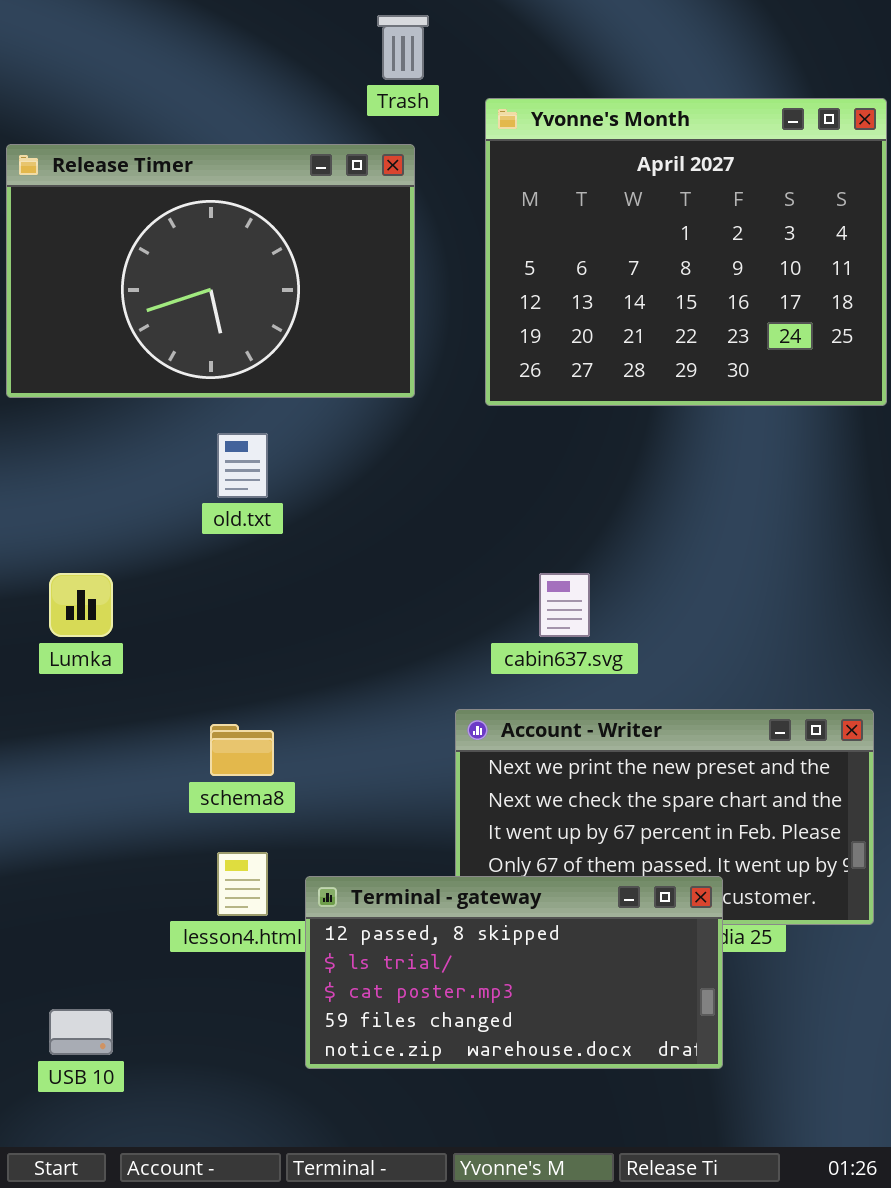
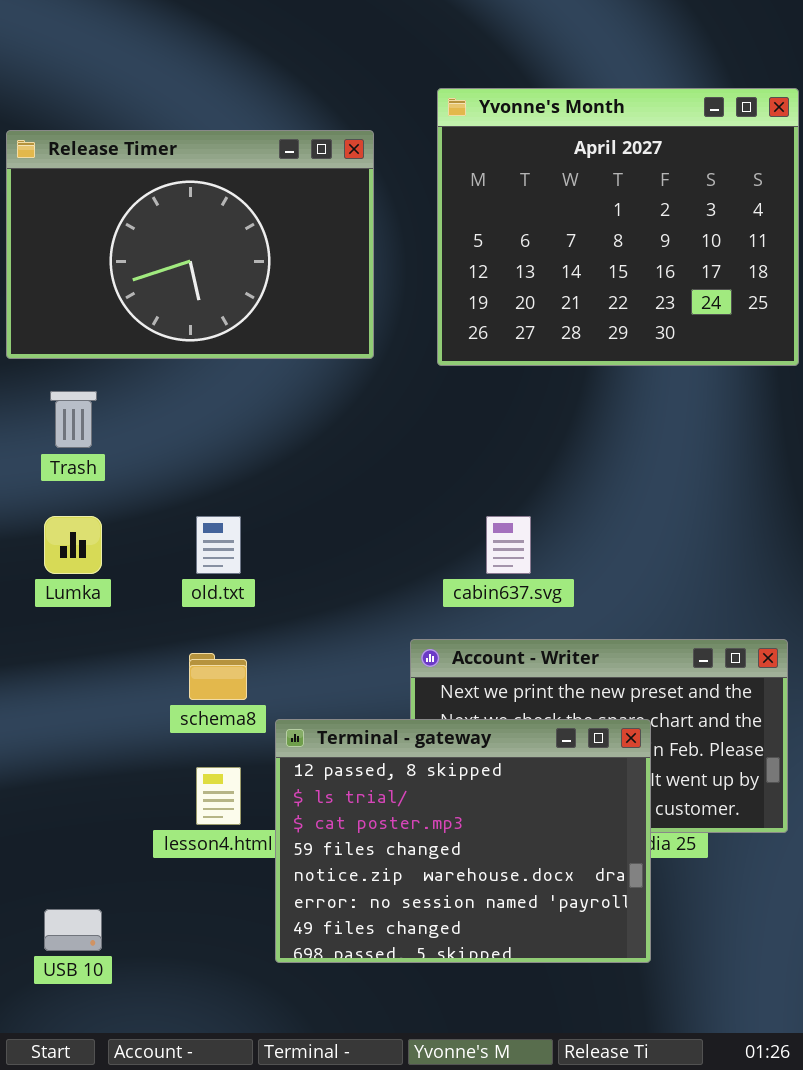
Trash: [377,15,429,80] -> [50,391,97,448], moved
old.txt: [217,433,268,498] -> [196,516,241,574], moved
Terminal - gateway: [305,876,723,1069] -> [275,719,651,963], resized

